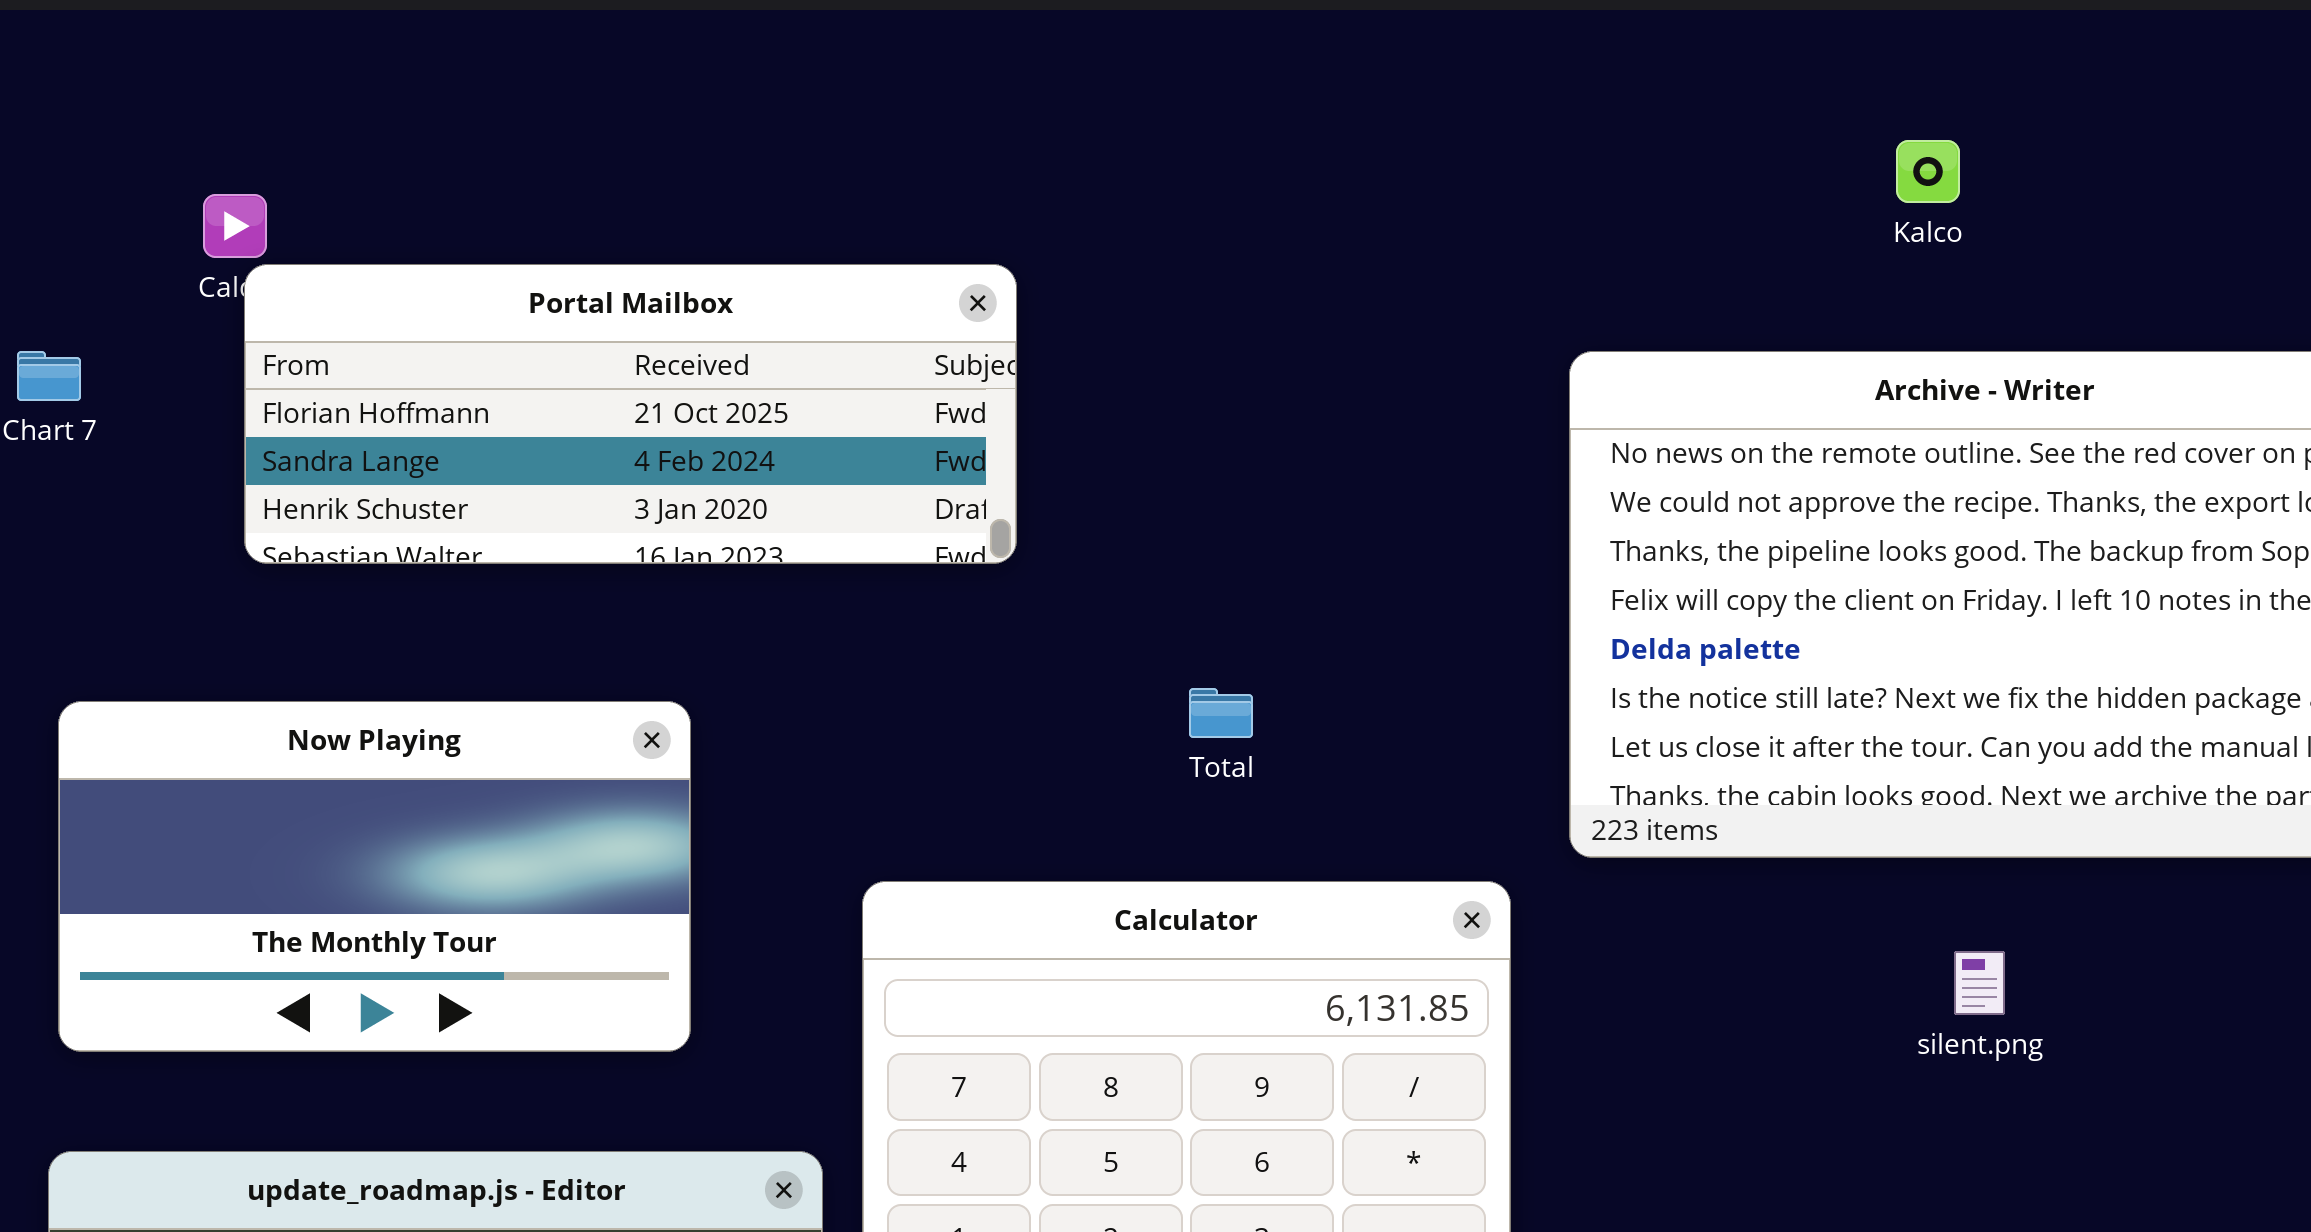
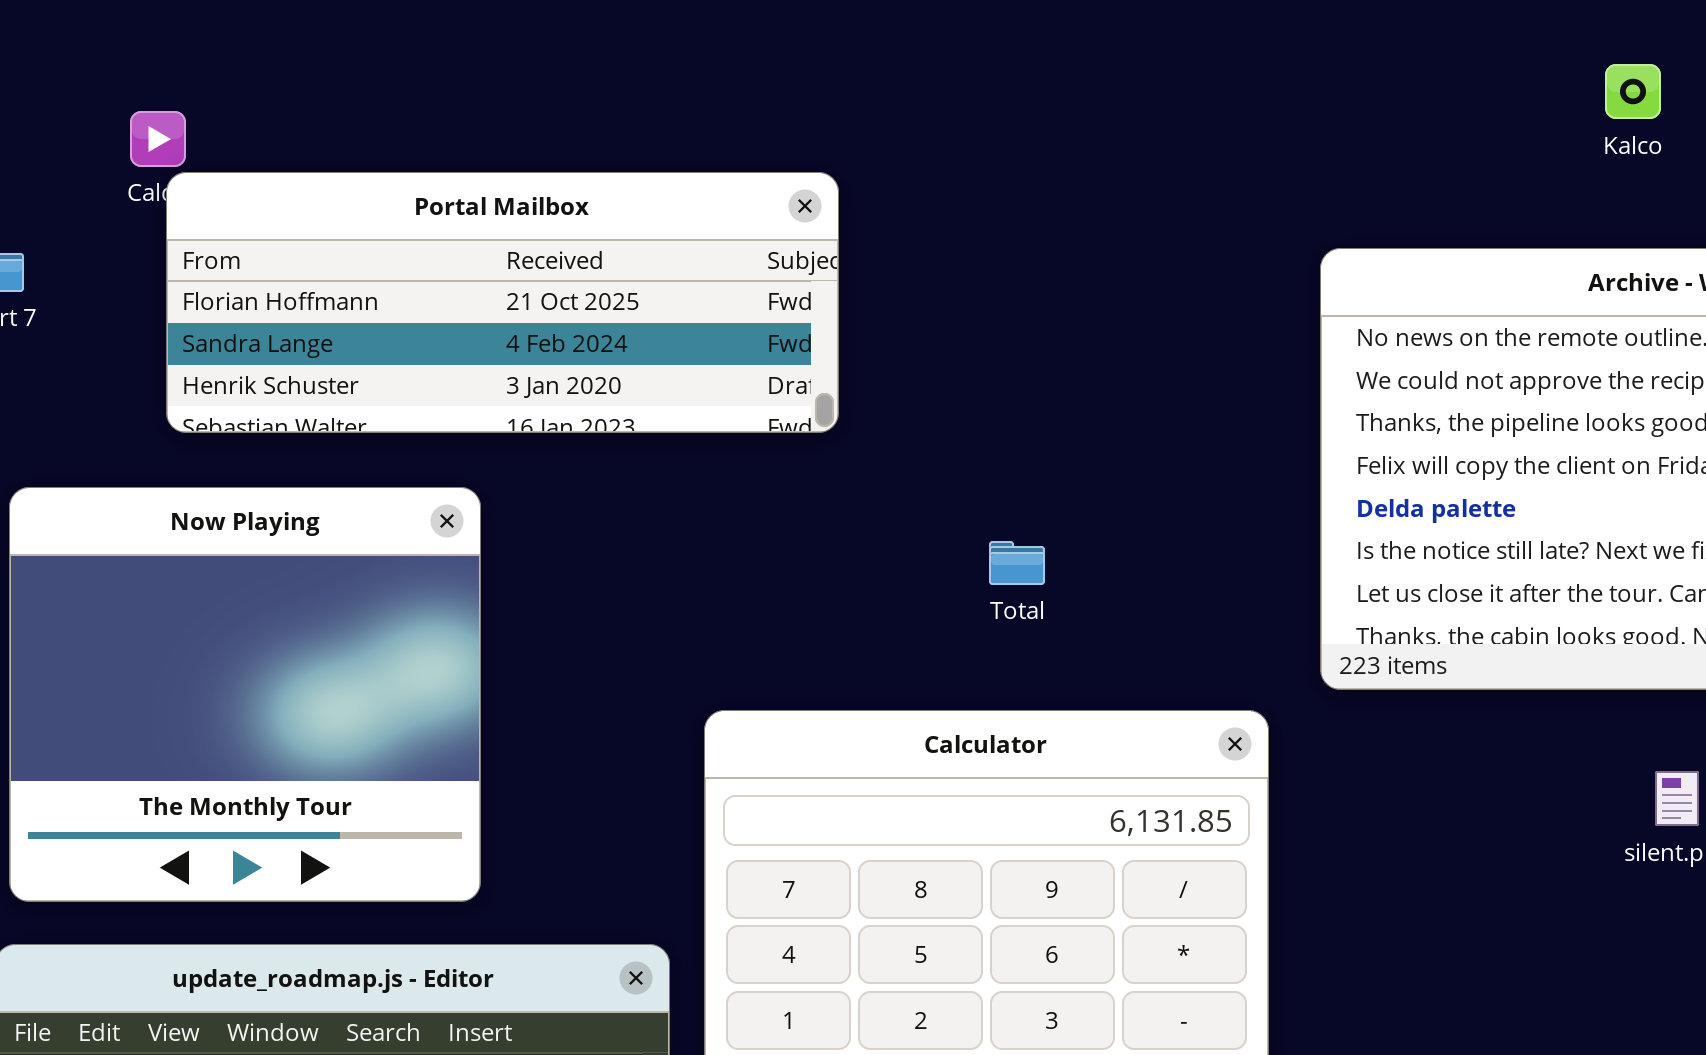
Now Playing: [58,701,691,1052] -> [9,487,481,902], moved, resized

